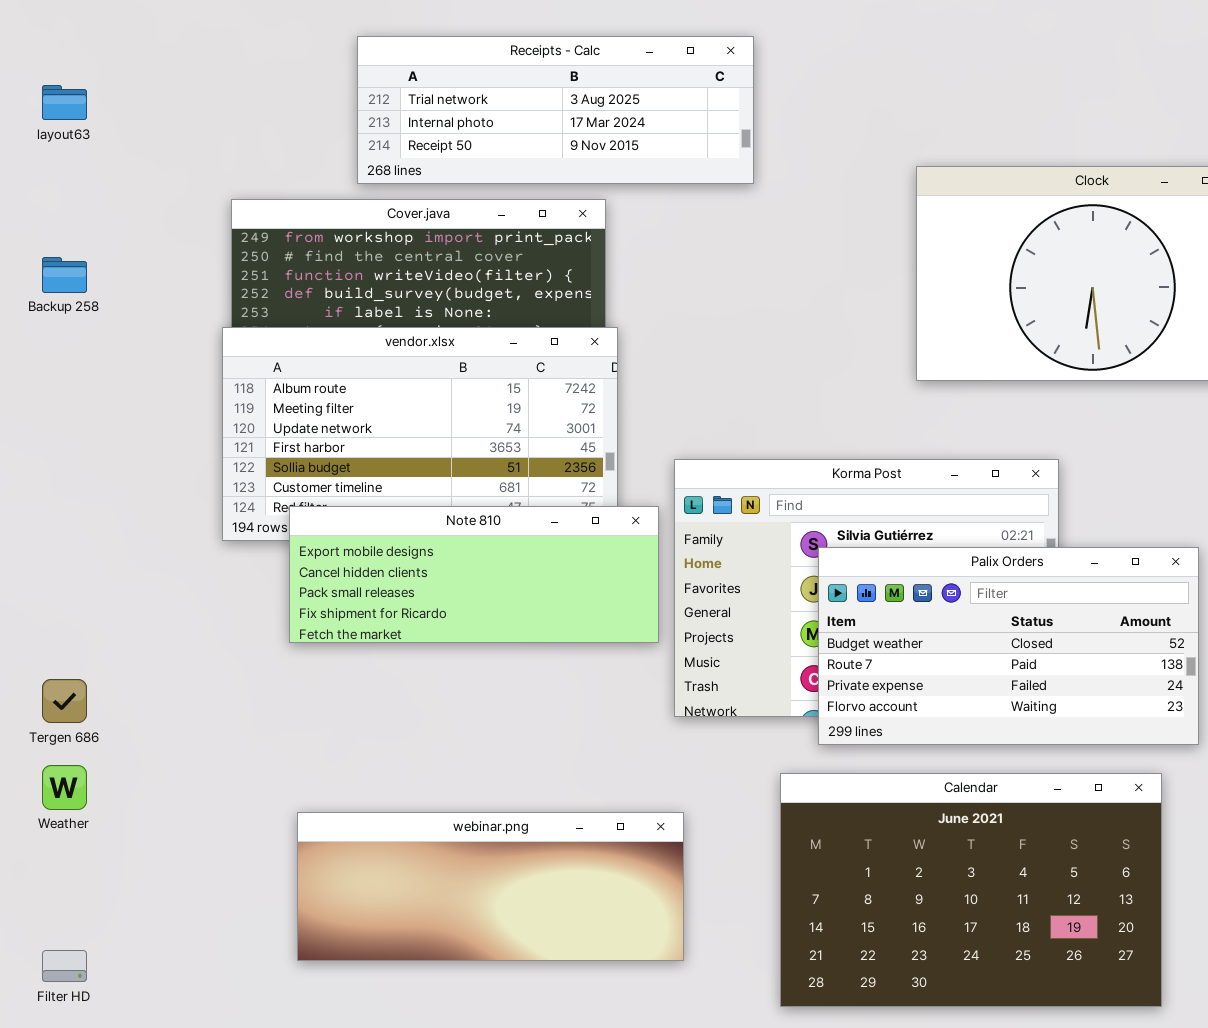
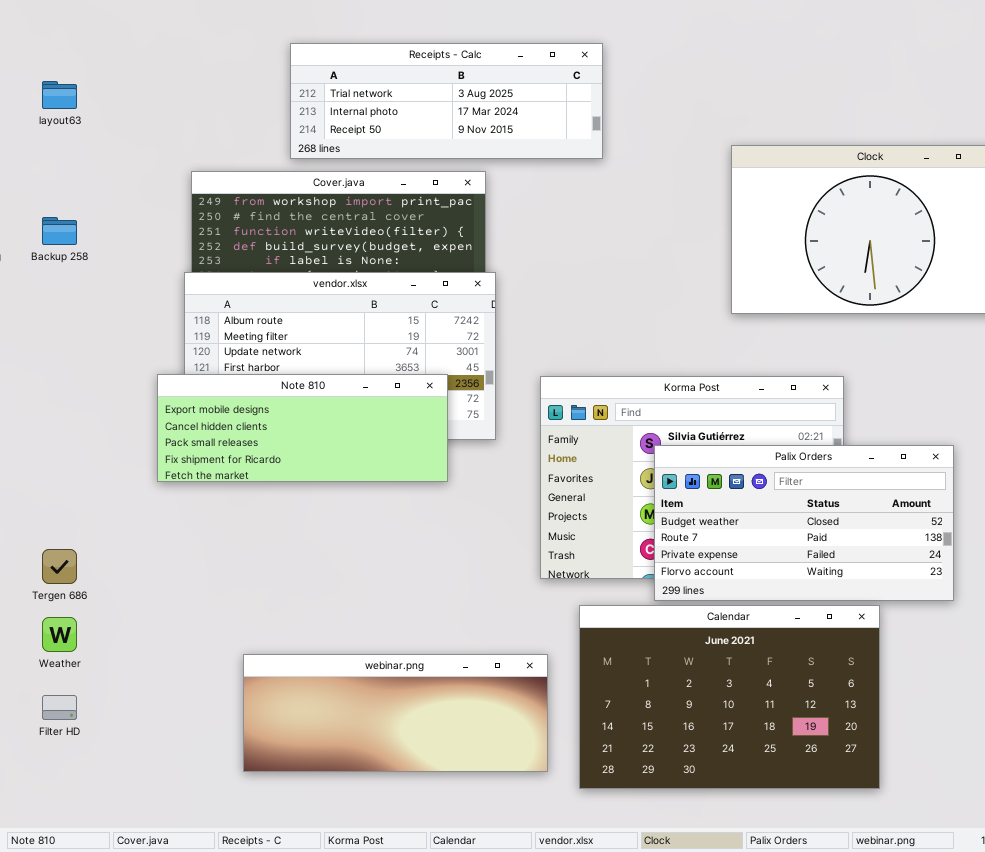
Note 810: [289,506,659,643] -> [157,374,448,482], moved
Calendar: [780,773,1162,1007] -> [579,605,880,789], moved
Filter HD: [42,950,87,982] -> [42,695,77,720], moved

